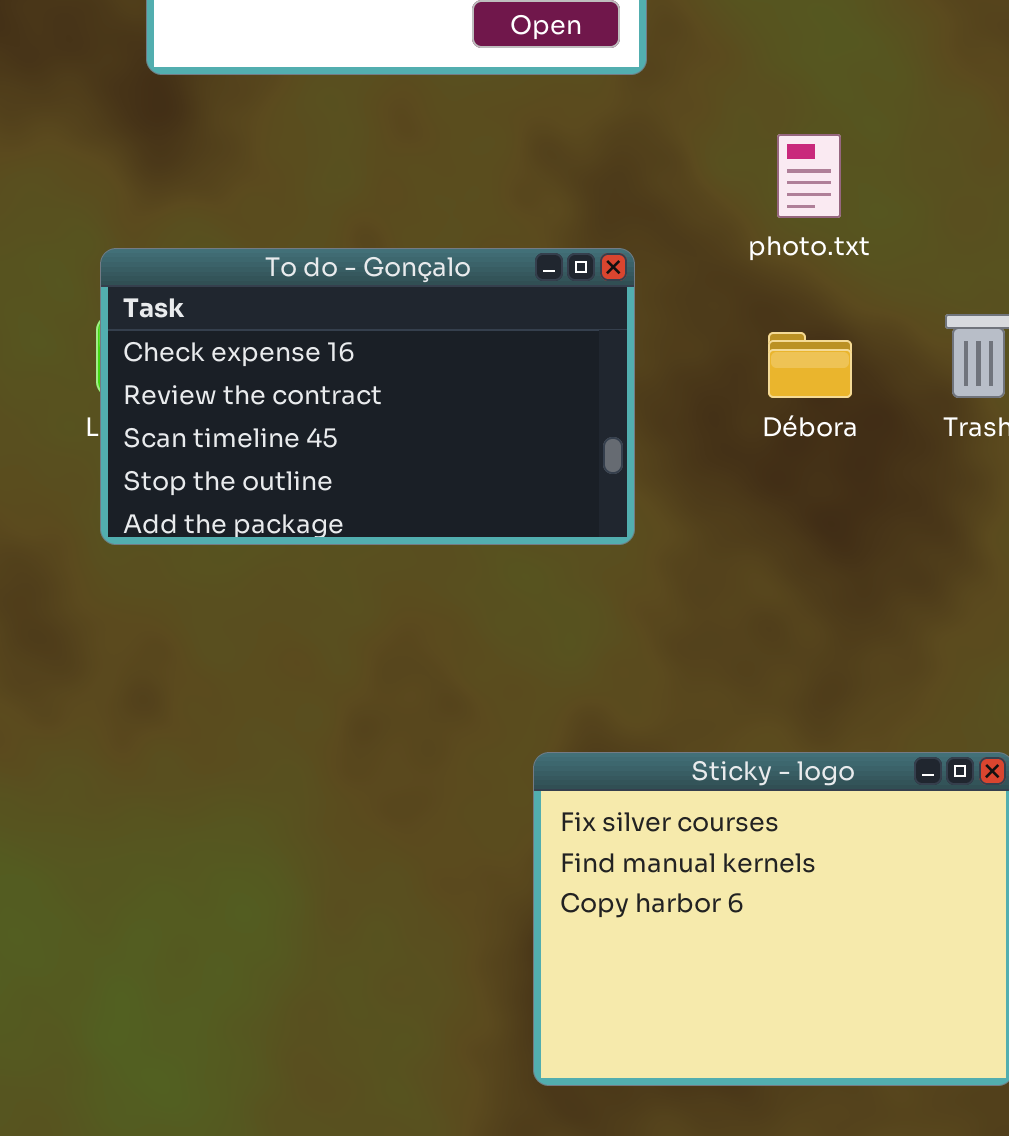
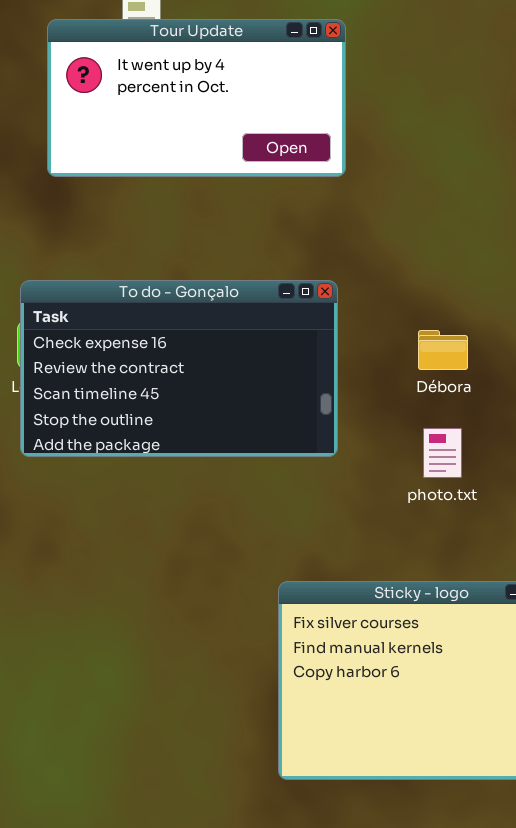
photo.txt: [777,134,841,218] -> [423,428,462,478], moved

